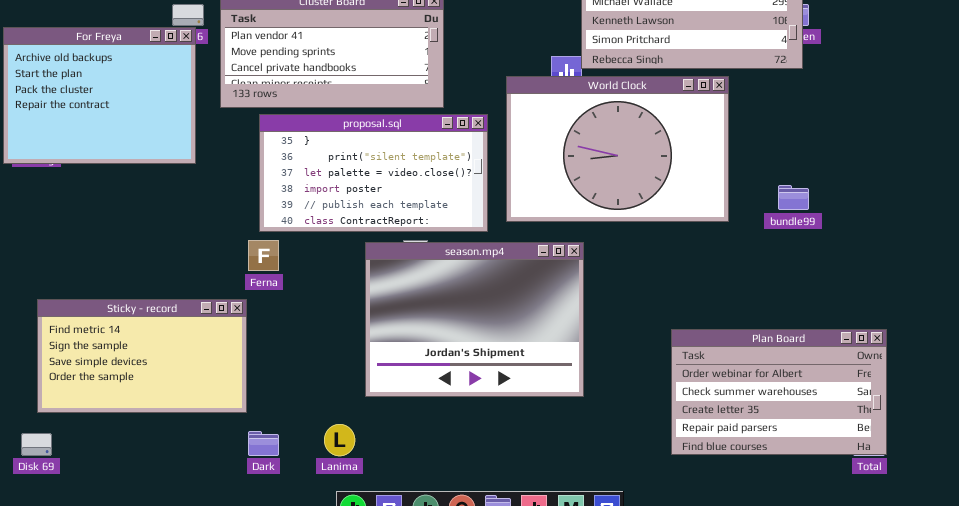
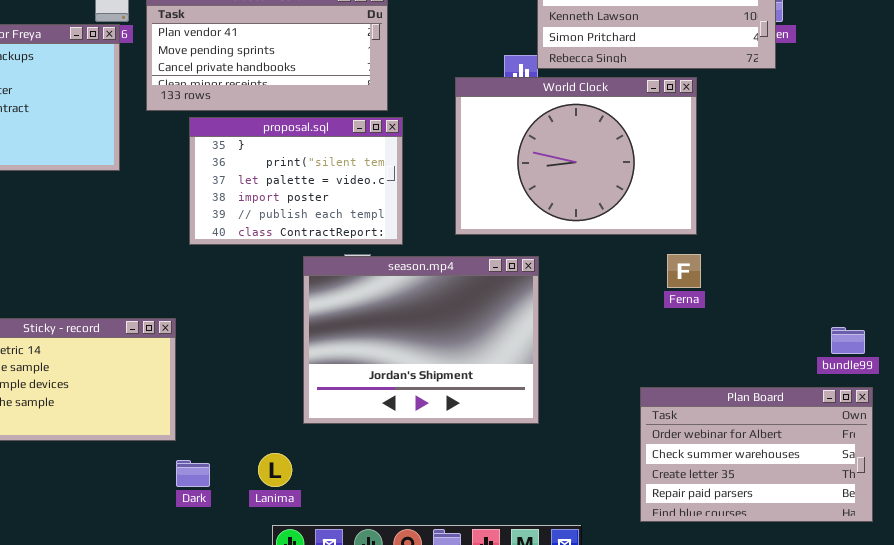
proposal.sql: [259,114,488,232] -> [189,117,403,245], resized
bundle99: [778,185,809,210] -> [831,327,865,354], moved
Ferna: [248,240,279,271] -> [667,254,701,288], moved
Plan Board: [671,329,887,455] -> [640,387,873,522], moved

